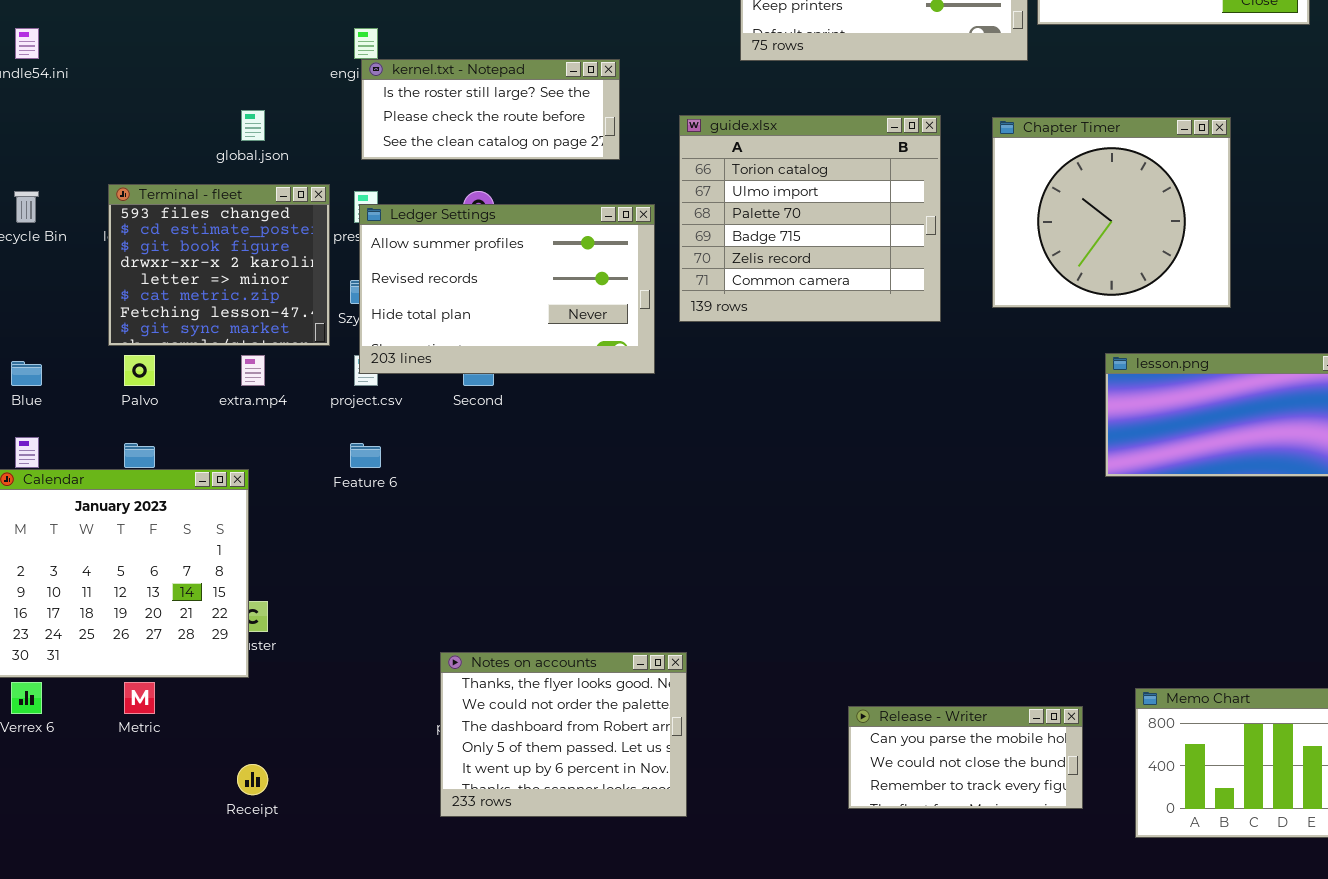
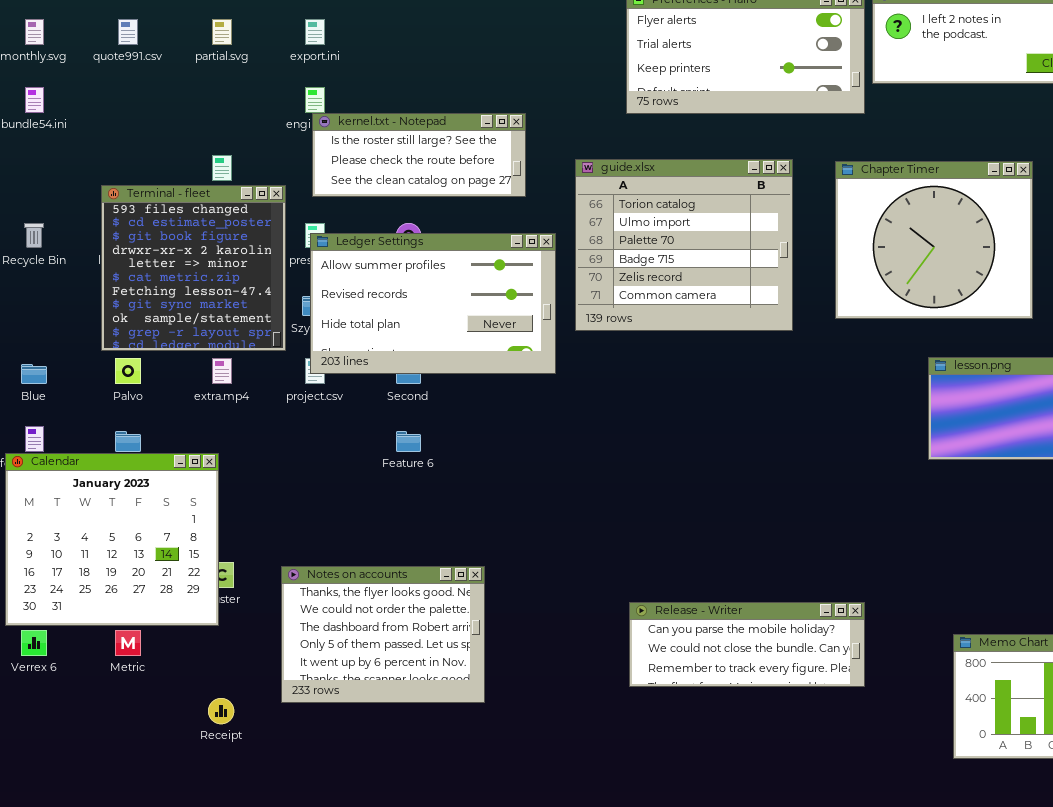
Terminal - fleet: [108,184,330,346] -> [101,185,286,351], resized
Feature 6: [350,443,381,468] -> [396,431,421,452], moved
Notes on accounts: [440,652,687,817] -> [281,566,485,703], moved
Release - Writer: [848,706,1083,809] -> [629,602,865,687], moved, resized

